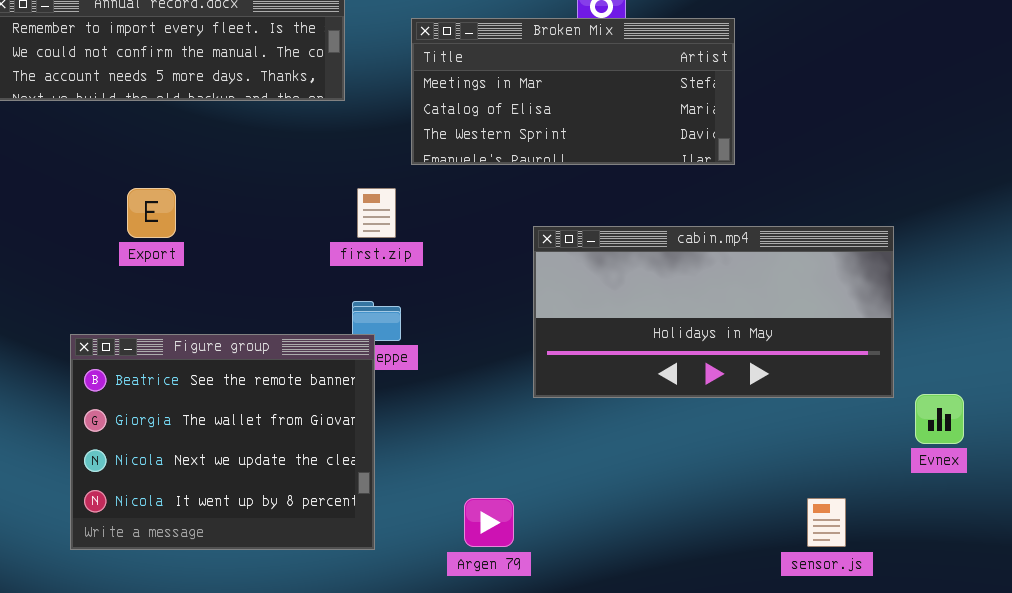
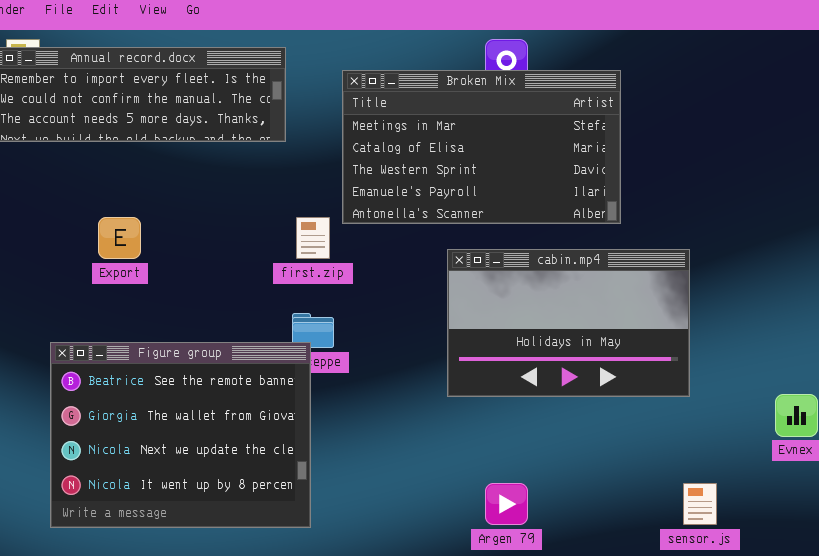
Broken Mix: [411,18,735,165] -> [342,70,621,224], resized
cabin.mp4: [533,226,894,398] -> [447,249,690,397], resized
Argen 79: [464,498,514,547] -> [485,483,528,525], moved

